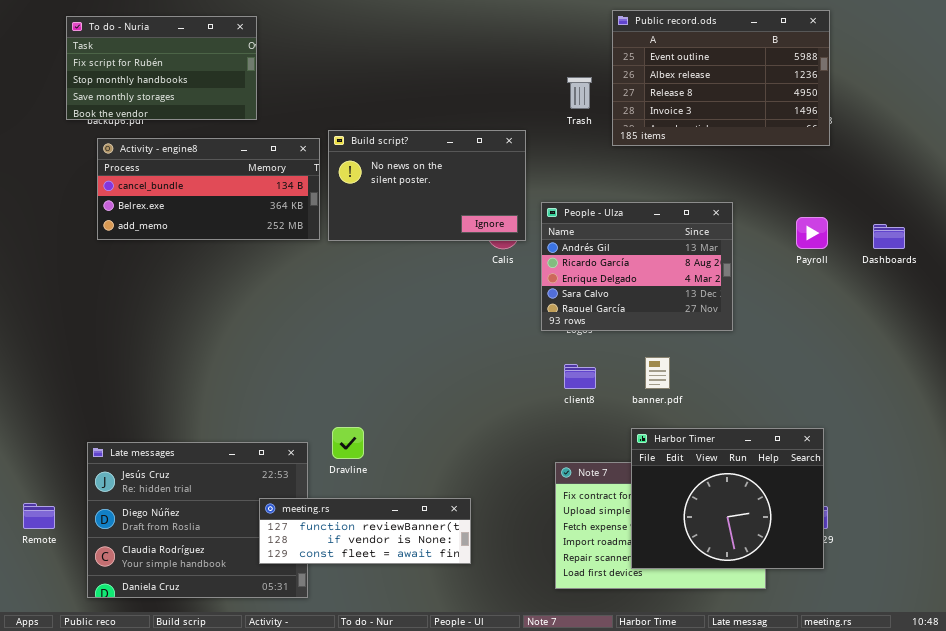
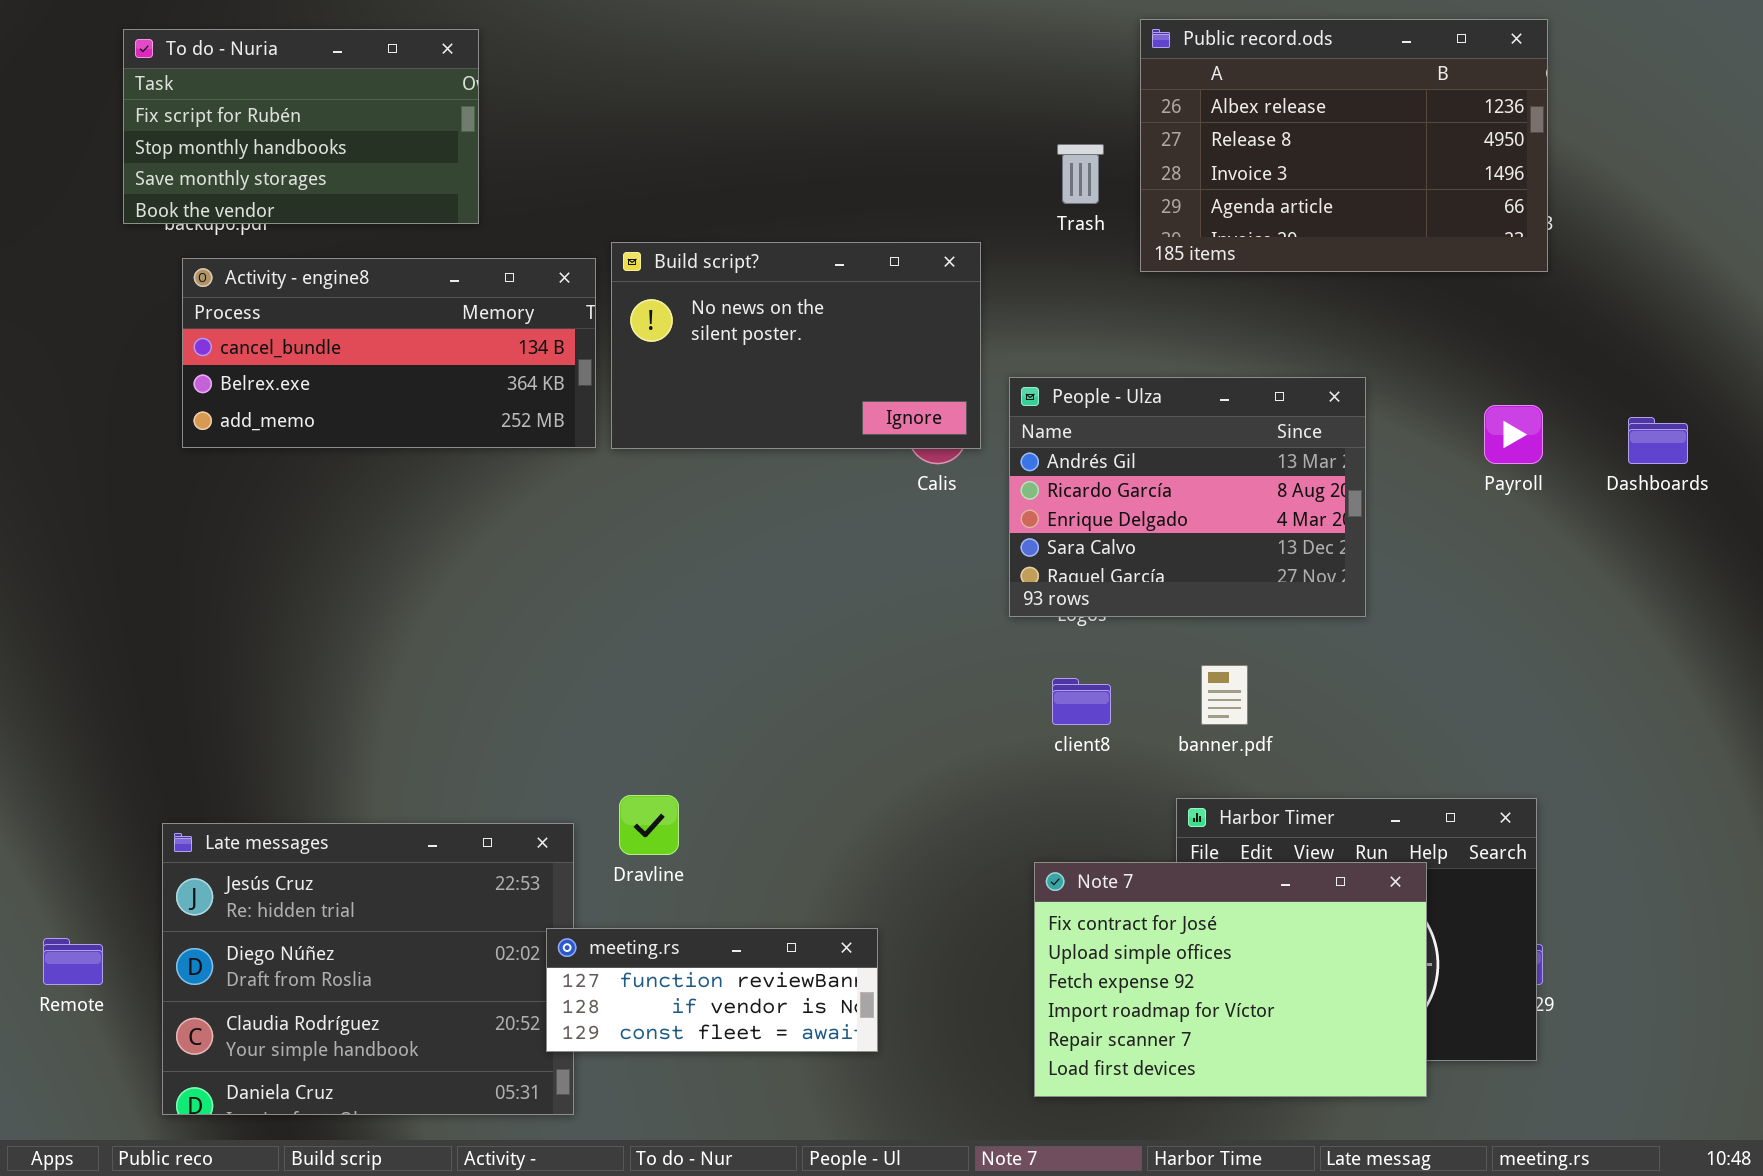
Public record.ods: [612,10,830,146] -> [1140,19,1548,272], scrolled down 1 row
Note 7: [555,462,766,589] -> [1034,862,1427,1097], raised
meeting.rs: [259,498,471,564] -> [546,928,878,1052], resized

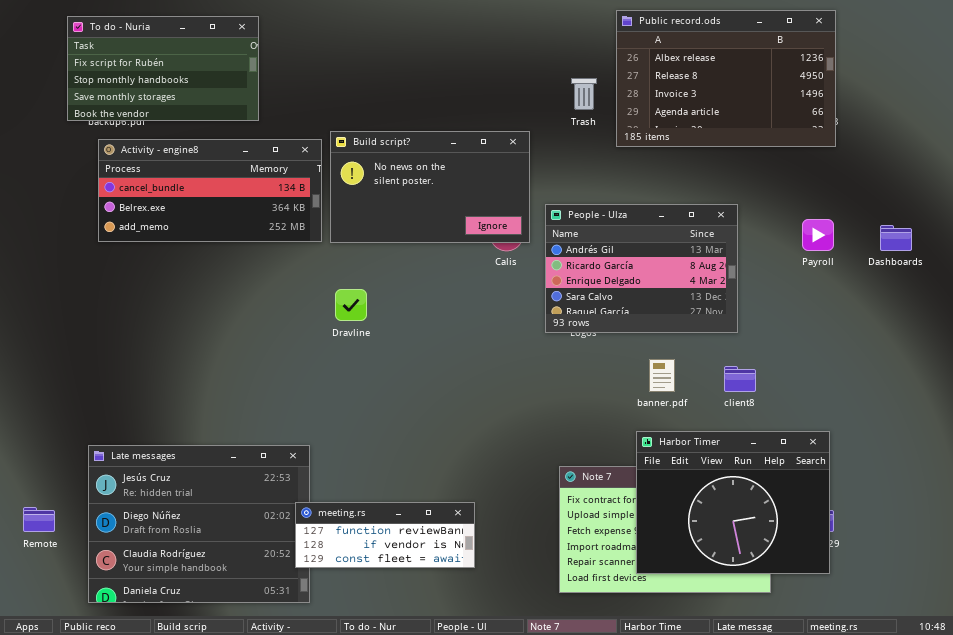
client8: [1052,678,1111,725] -> [724,366,756,392], moved
Dravline: [619,795,679,855] -> [335,289,367,321], moved
Harbor Timer: [1176,798,1537,1061] -> [636,431,830,574], raised

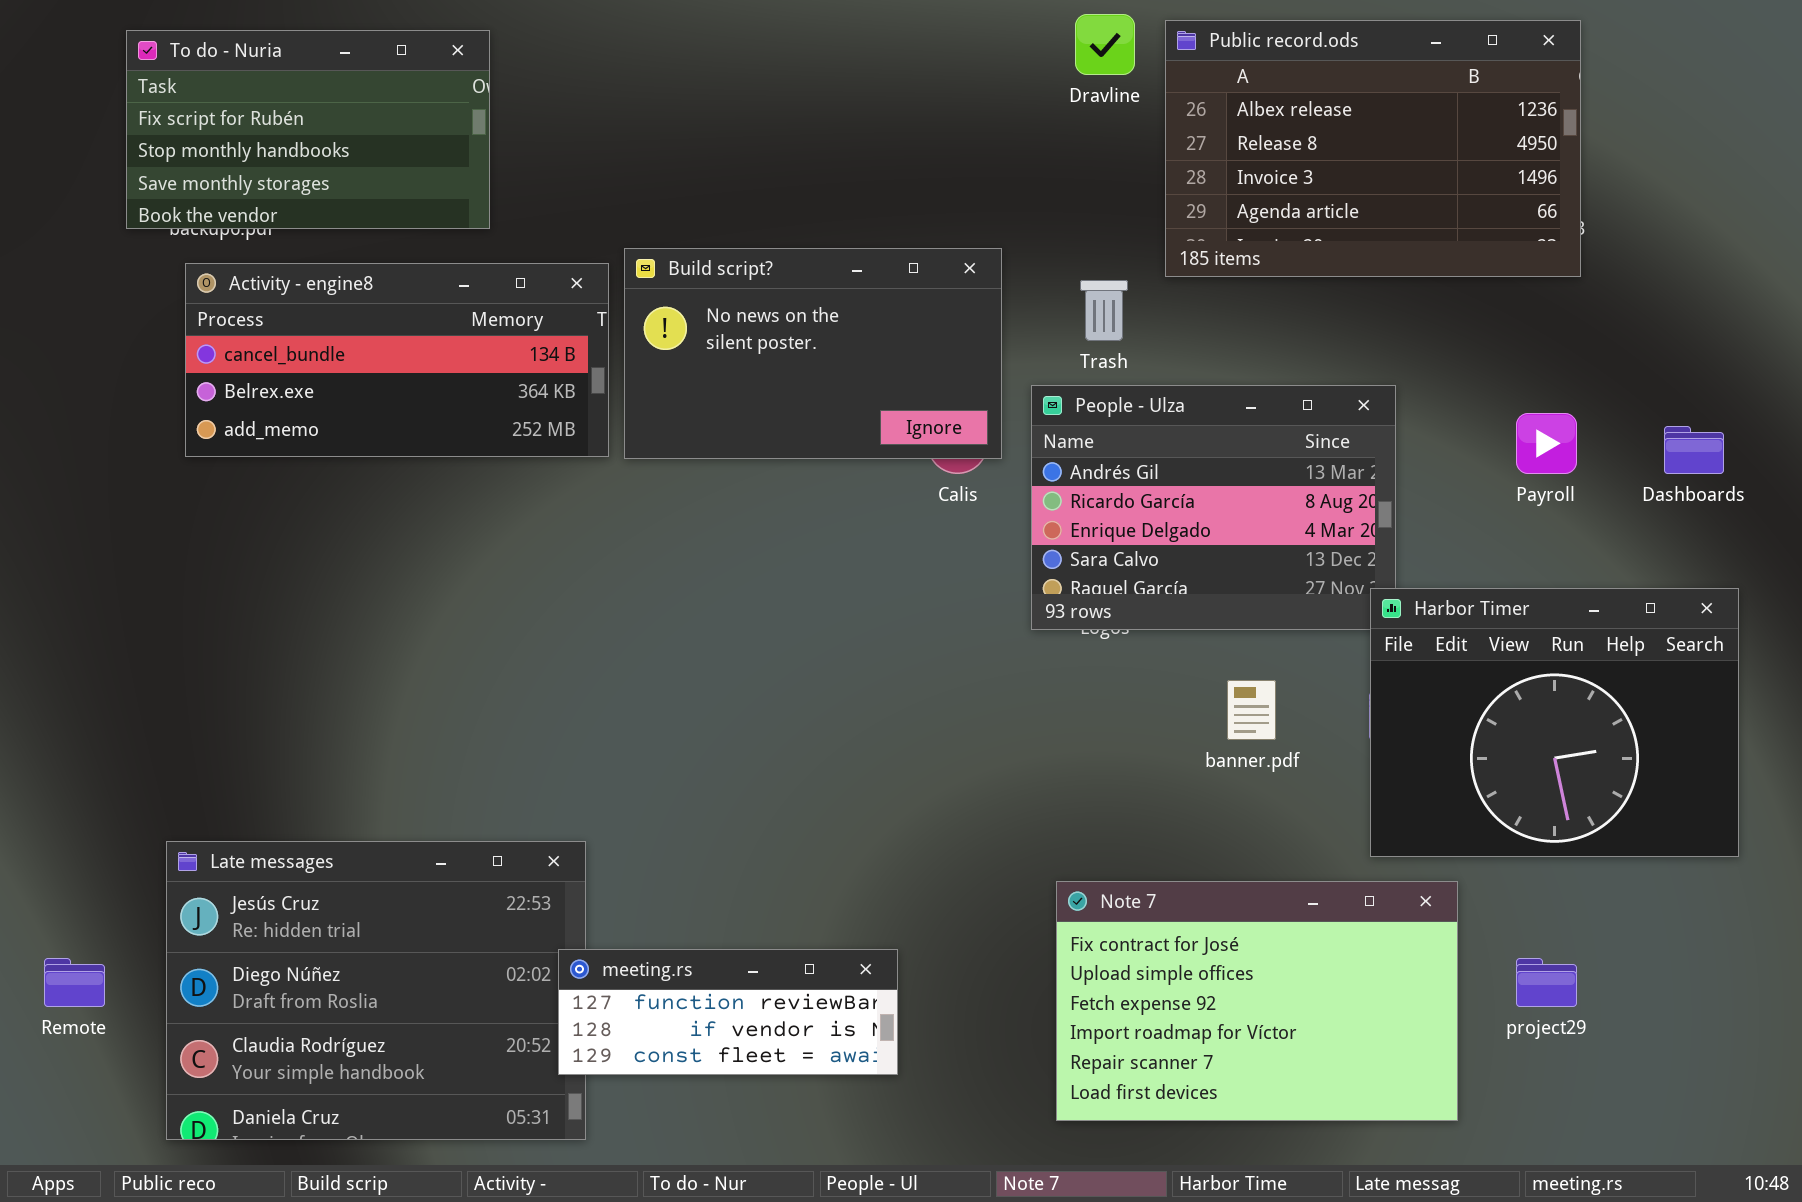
Trash: [571,78,597,110] -> [1080,280,1128,341], moved
Dravline: [335,289,367,321] -> [1075,14,1135,75], moved
Harbor Timer: [636,431,830,574] -> [1370,588,1739,857], moved

